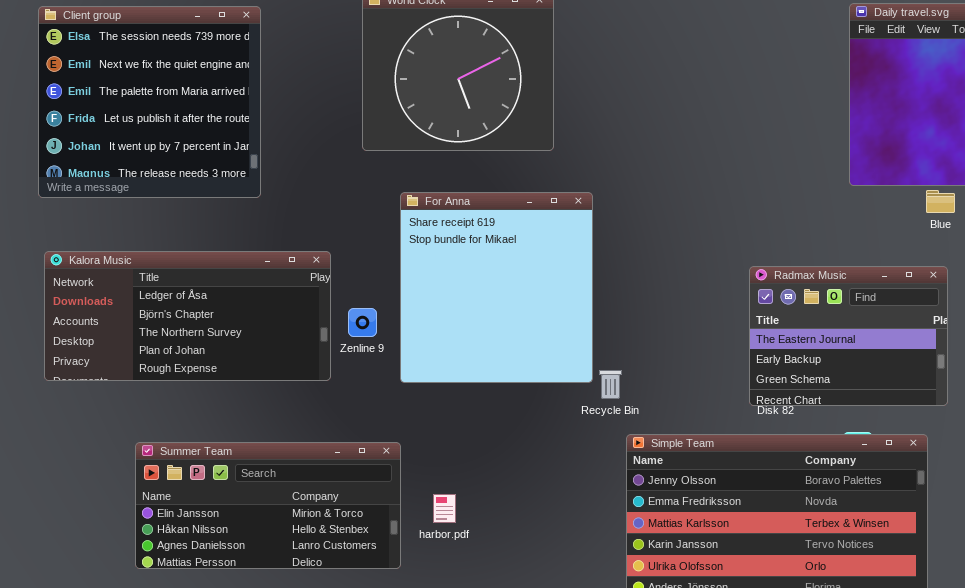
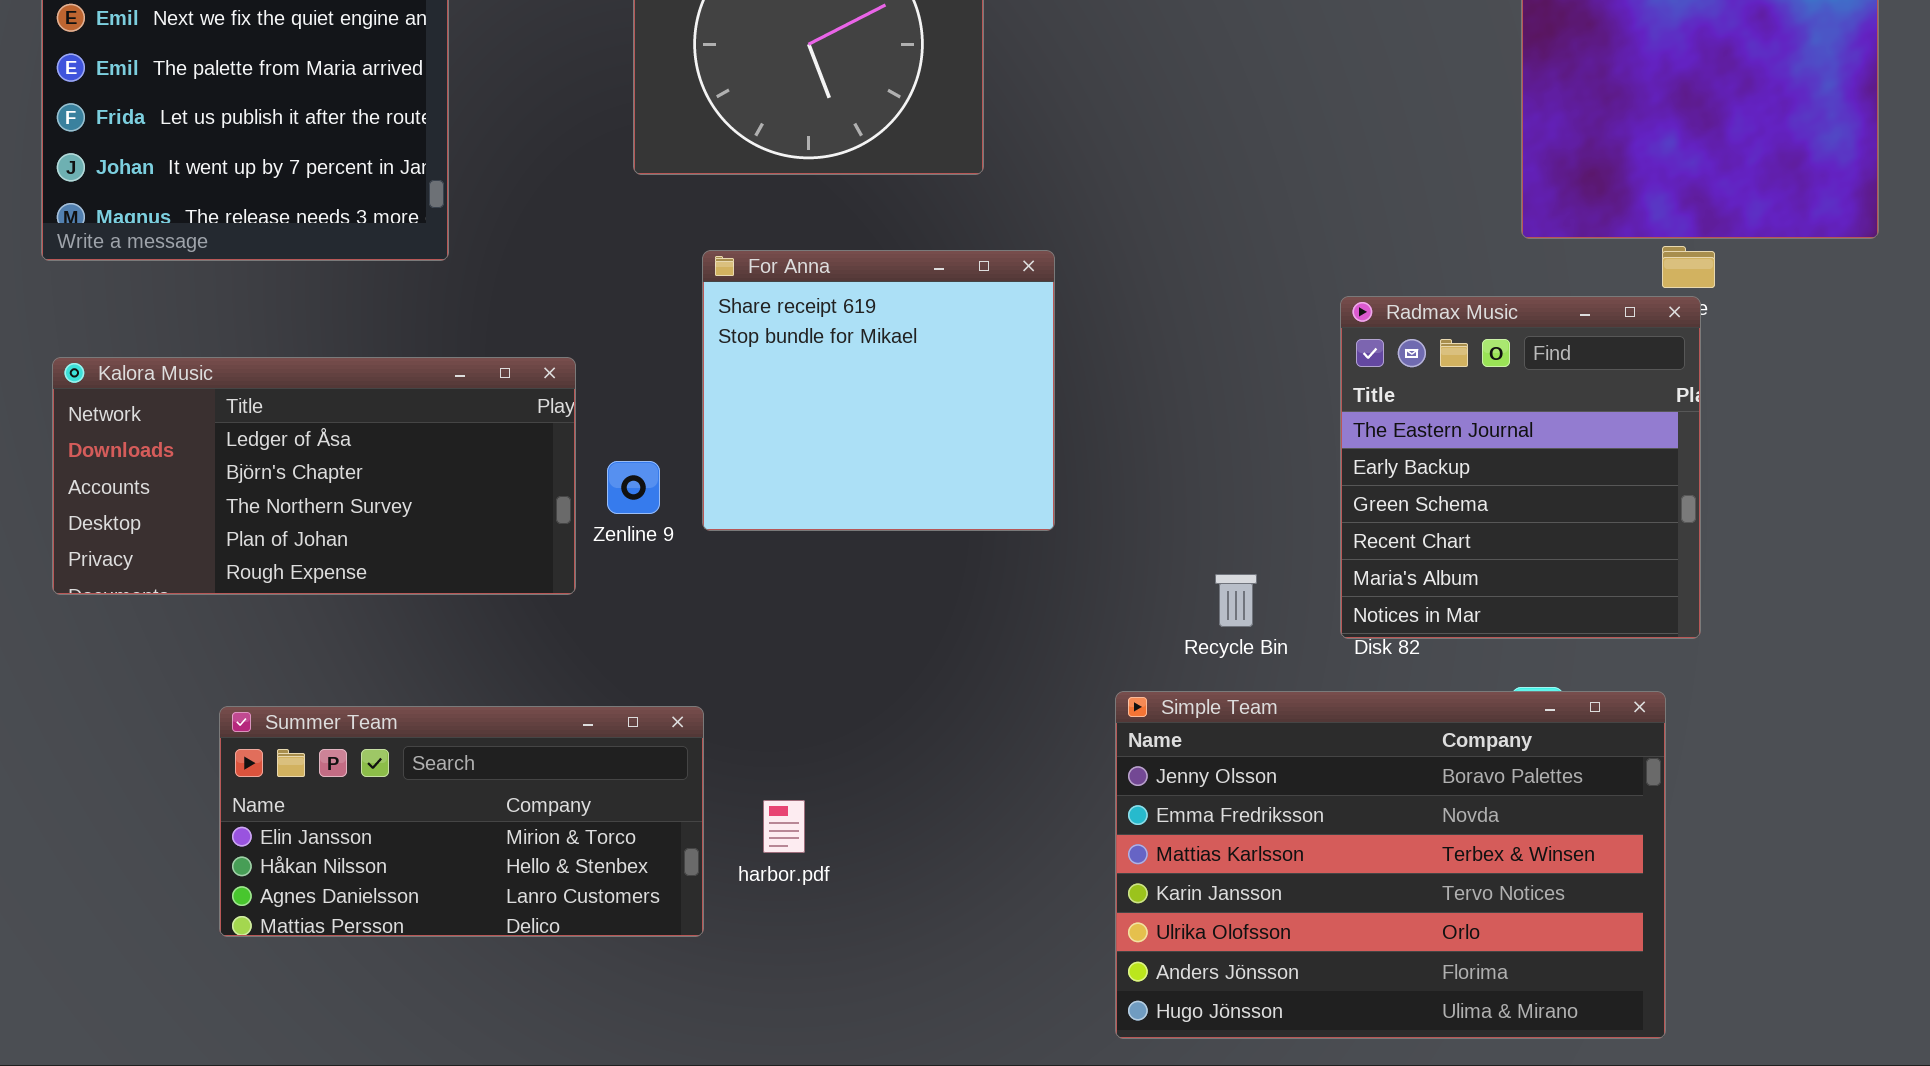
For Anna: [400,192,593,383] -> [702,250,1055,531], resized
Radmax Music: [749,266,948,406] -> [1340,296,1701,639], resized
Recycle Bin: [599,370,622,399] -> [1215,574,1257,627], moved

